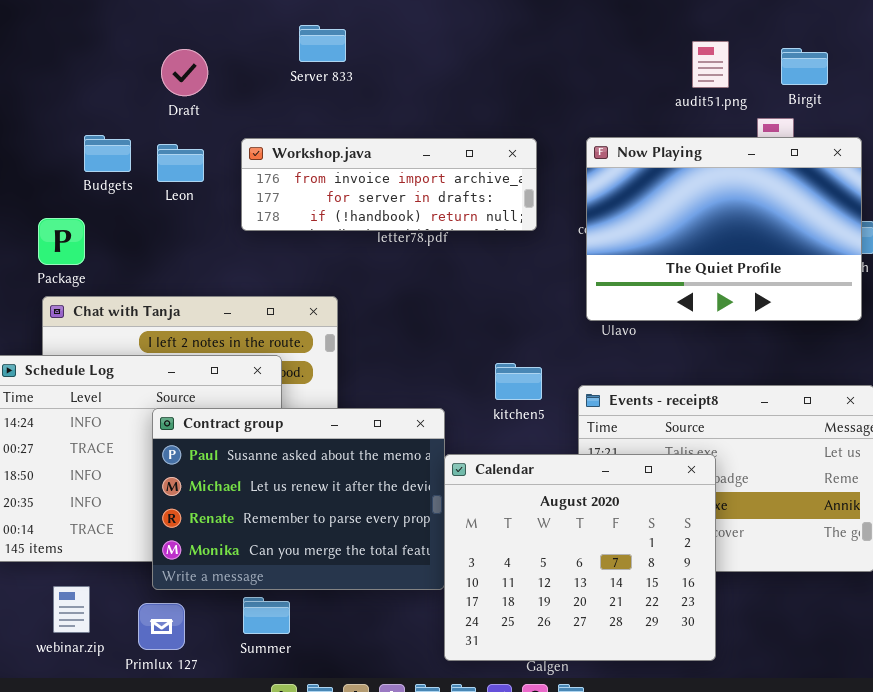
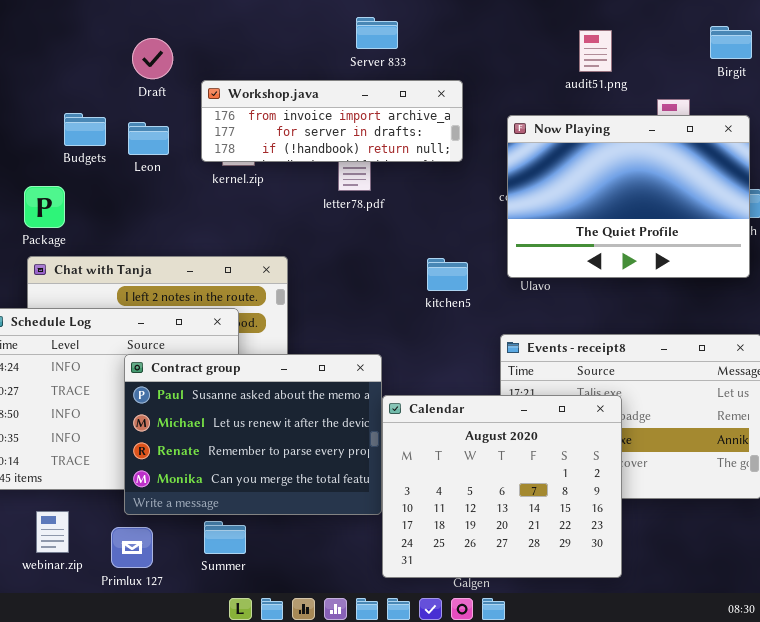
Server 833: [299,25,346,62] -> [356,17,398,49], moved
audit51.png: [692,41,729,88] -> [579,30,612,72], moved
Birgit: [781,48,828,85] -> [710,26,752,59], moved
Workshop.java: [241,138,537,231] -> [201,80,463,162], moved
kitchen5: [495,363,542,400] -> [427,258,468,291], moved

